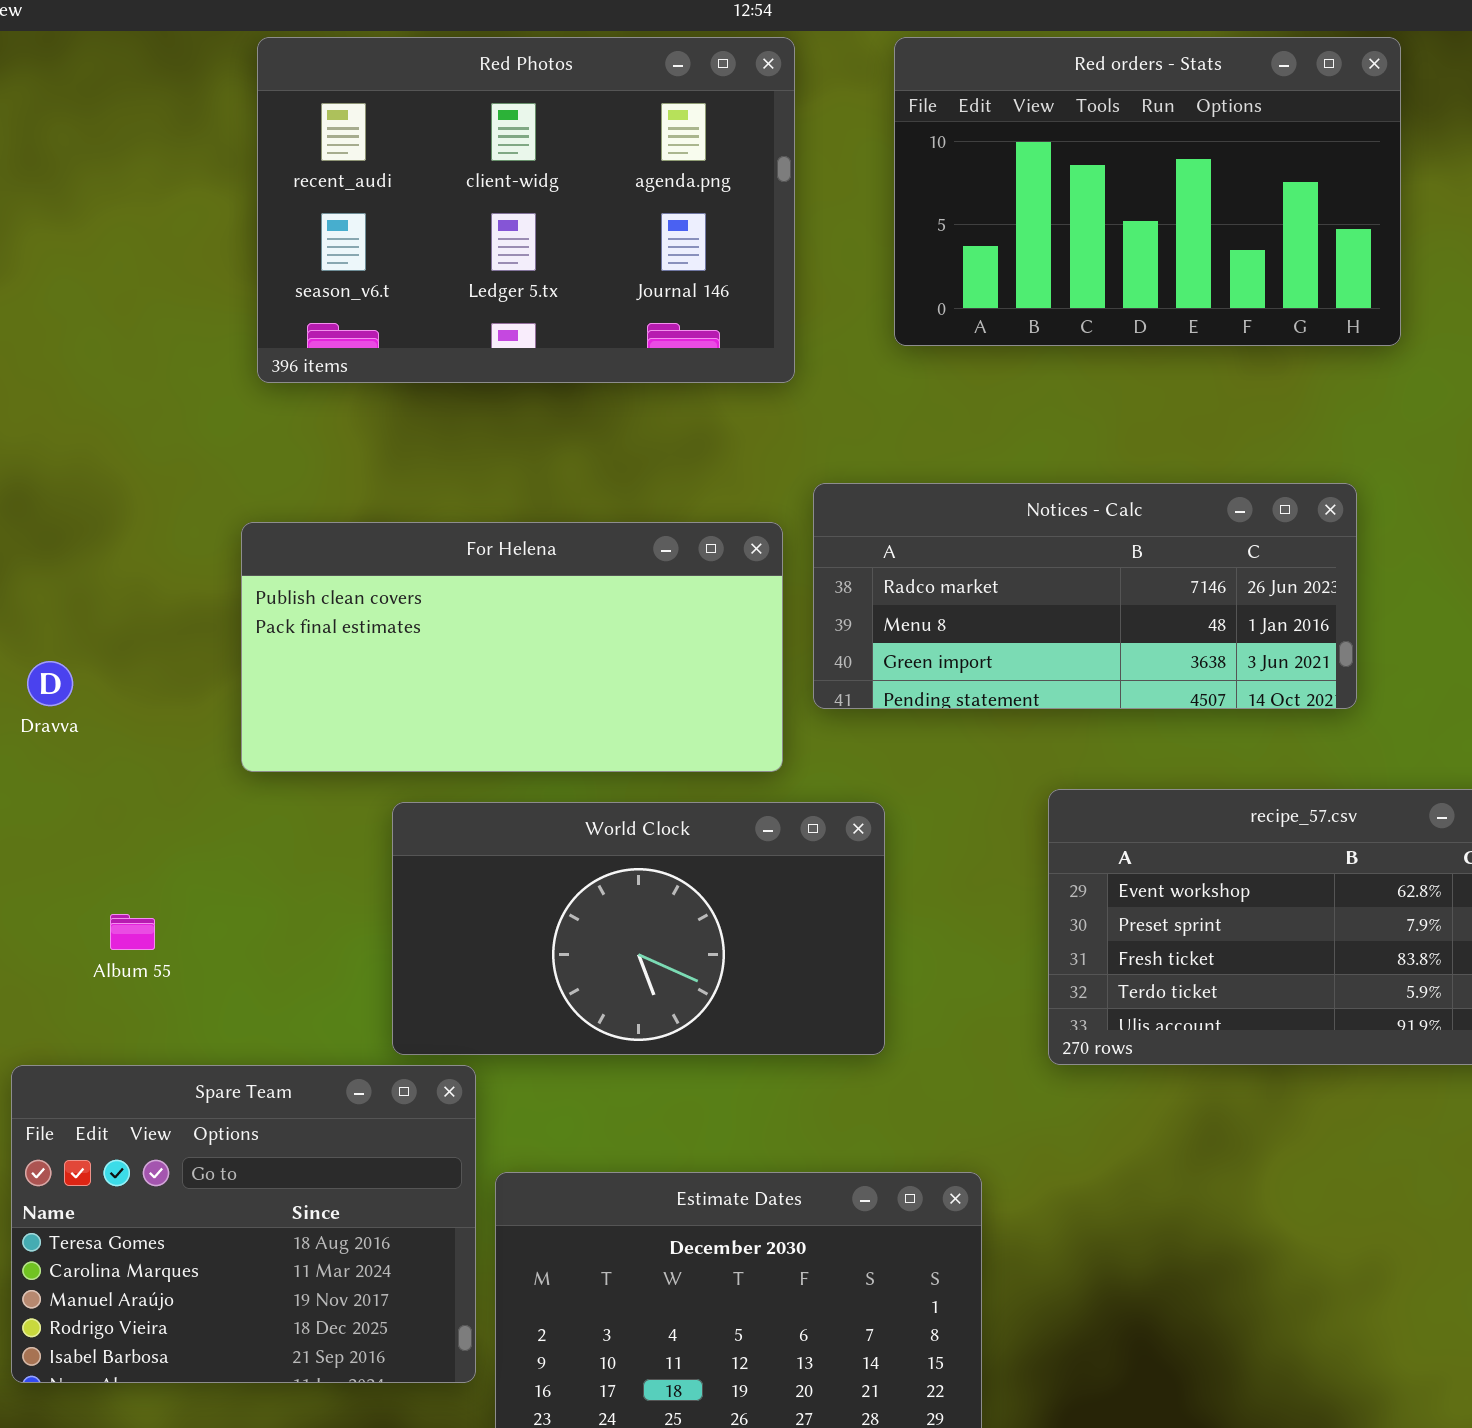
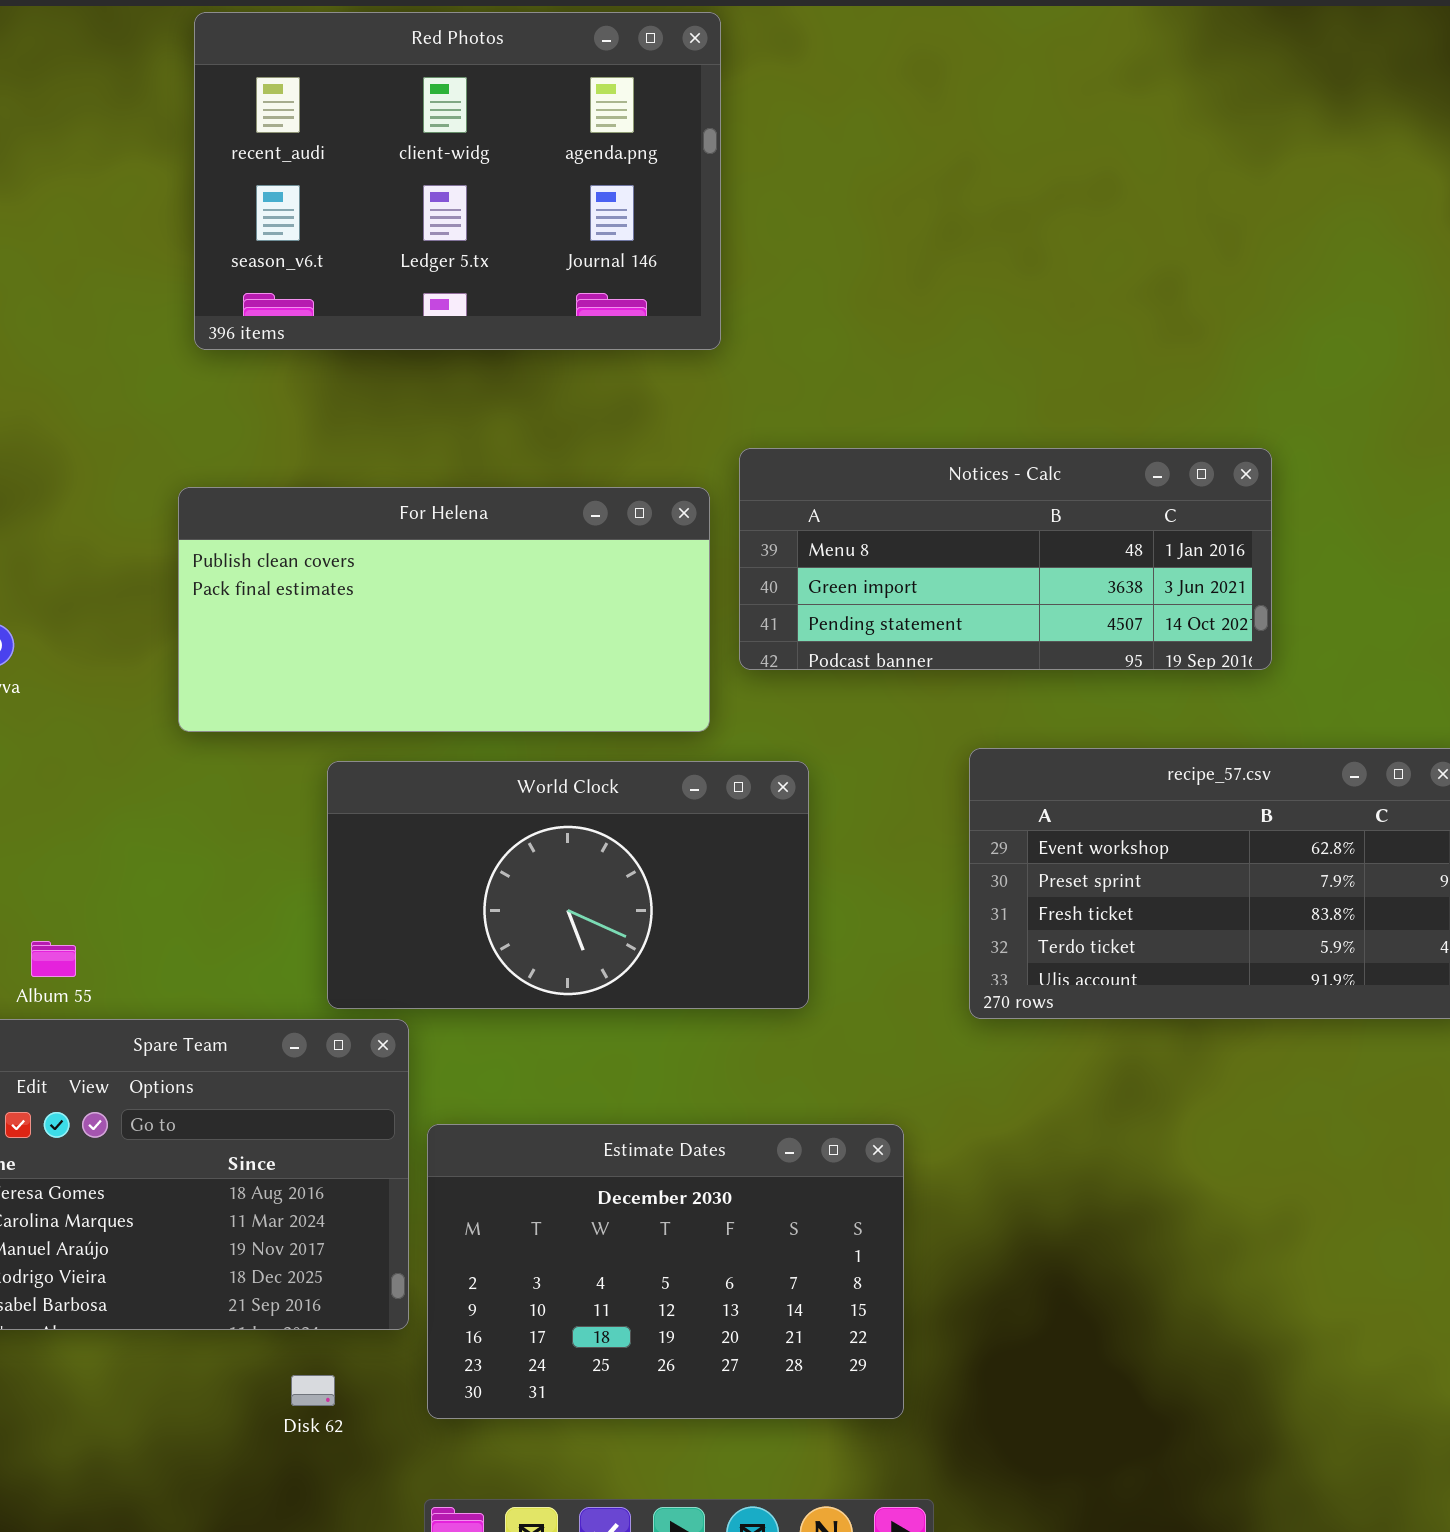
Red orders - Stats: [894,37,1401,346] -> none, closed
Notices - Calc: [813,483,1357,709] -> [739,448,1272,670], scrolled down 1 row
Album 55: [110,914,155,950] -> [31,941,76,977], moved

